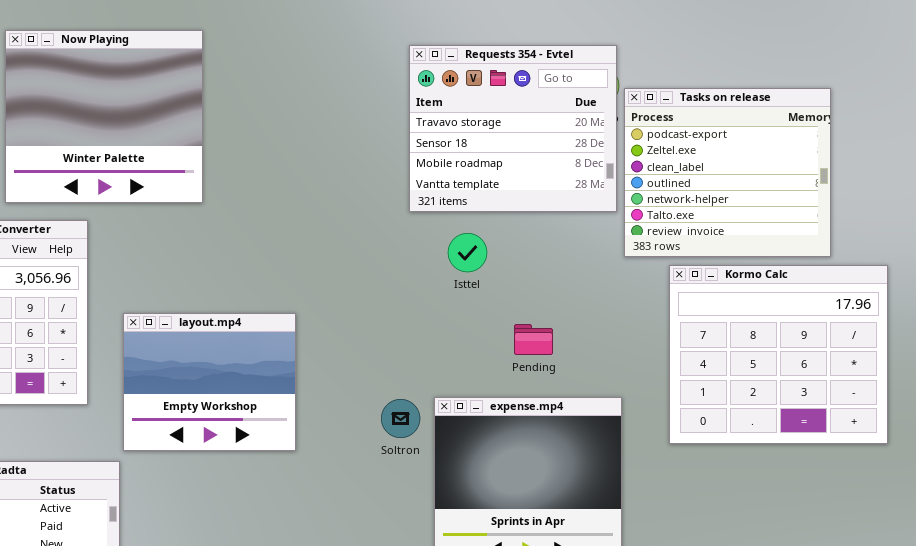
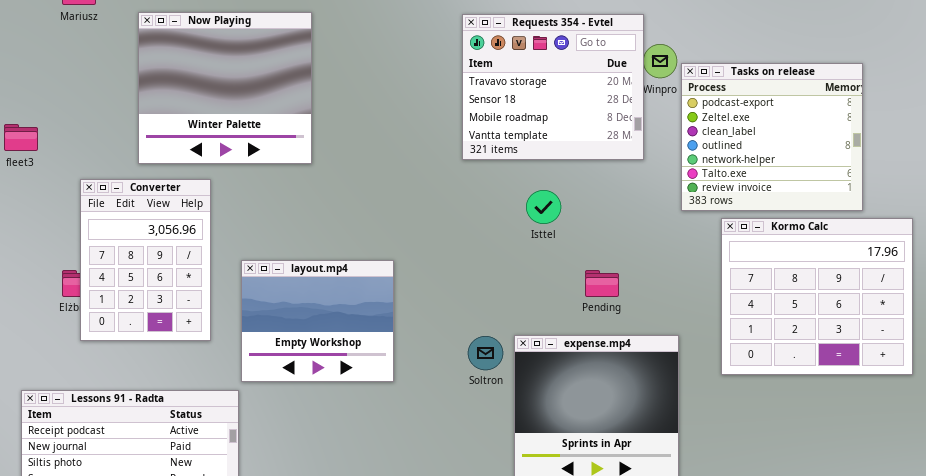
Requests 354 - Evtel: [409,45,617,212] -> [462,14,644,160], moved

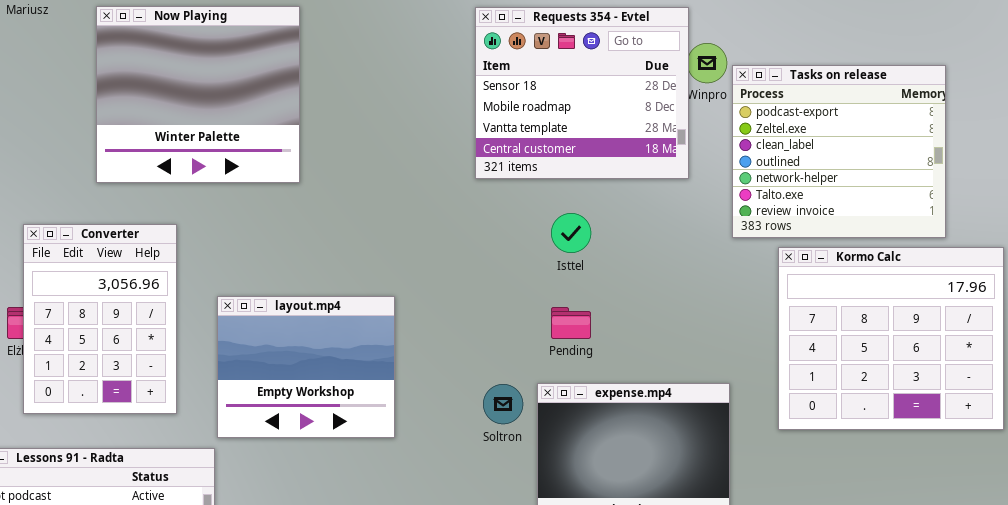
Requests 354 - Evtel: [462,14,644,160] -> [475,7,689,179], scrolled down 1 row
Converter: [80,179,211,341] -> [23,224,177,414], moved
Pending: [585,270,619,297] -> [551,307,591,339], moved

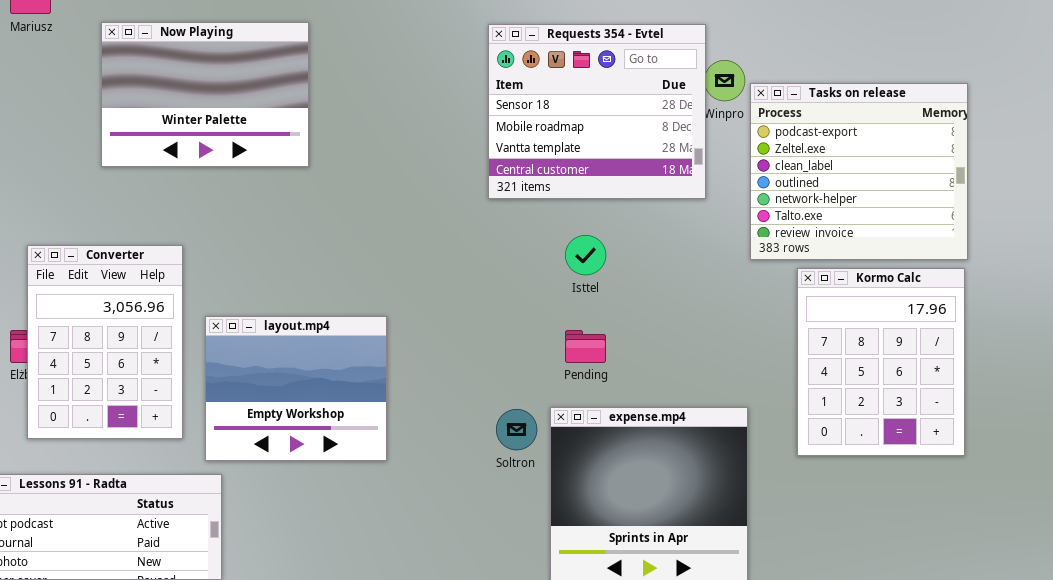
Now Playing: [96,6,300,183] -> [101,22,309,167], resized
Kormo Calc: [778,247,1004,430] -> [797,268,965,456], resized
layout.mp4: [217,296,395,438] -> [205,316,387,461], moved

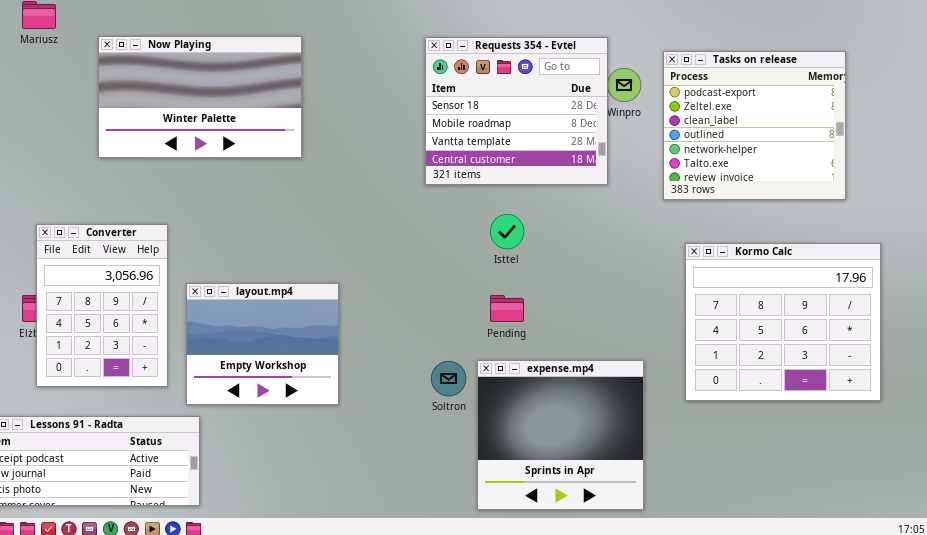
Now Playing: [101,22,309,167] -> [98,36,302,158], resized
Tasks on release: [750,83,968,260] -> [663,51,846,200], moved
Kormo Calc: [797,268,965,456] -> [685,243,881,401], resized

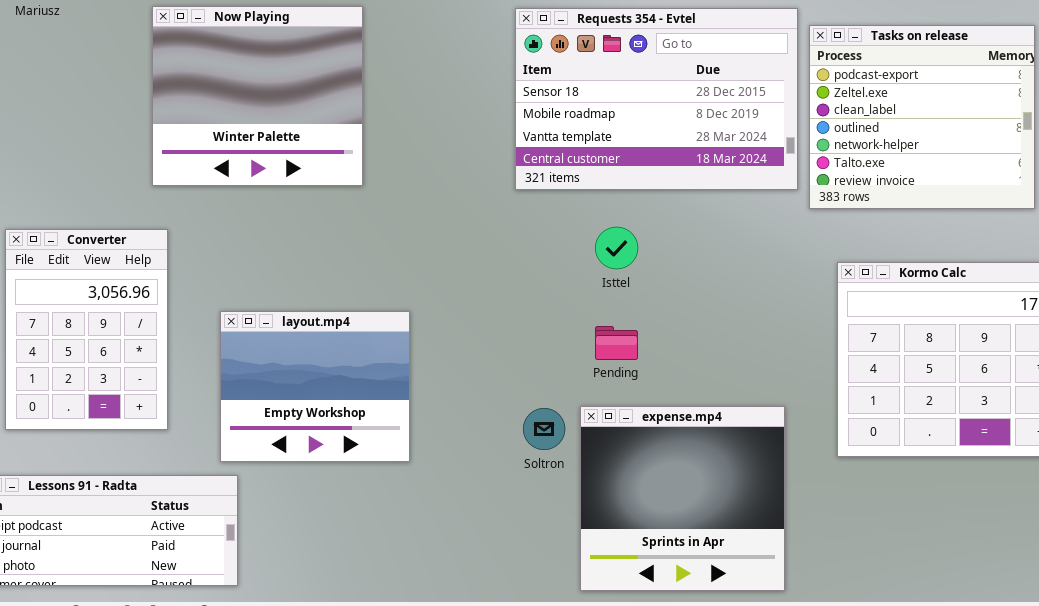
Now Playing: [98,36,302,158] -> [152,6,363,186], resized
Requests 354 - Evtel: [425,37,608,185] -> [515,8,798,190], resized
Converter: [36,224,168,387] -> [5,229,168,430], moved

